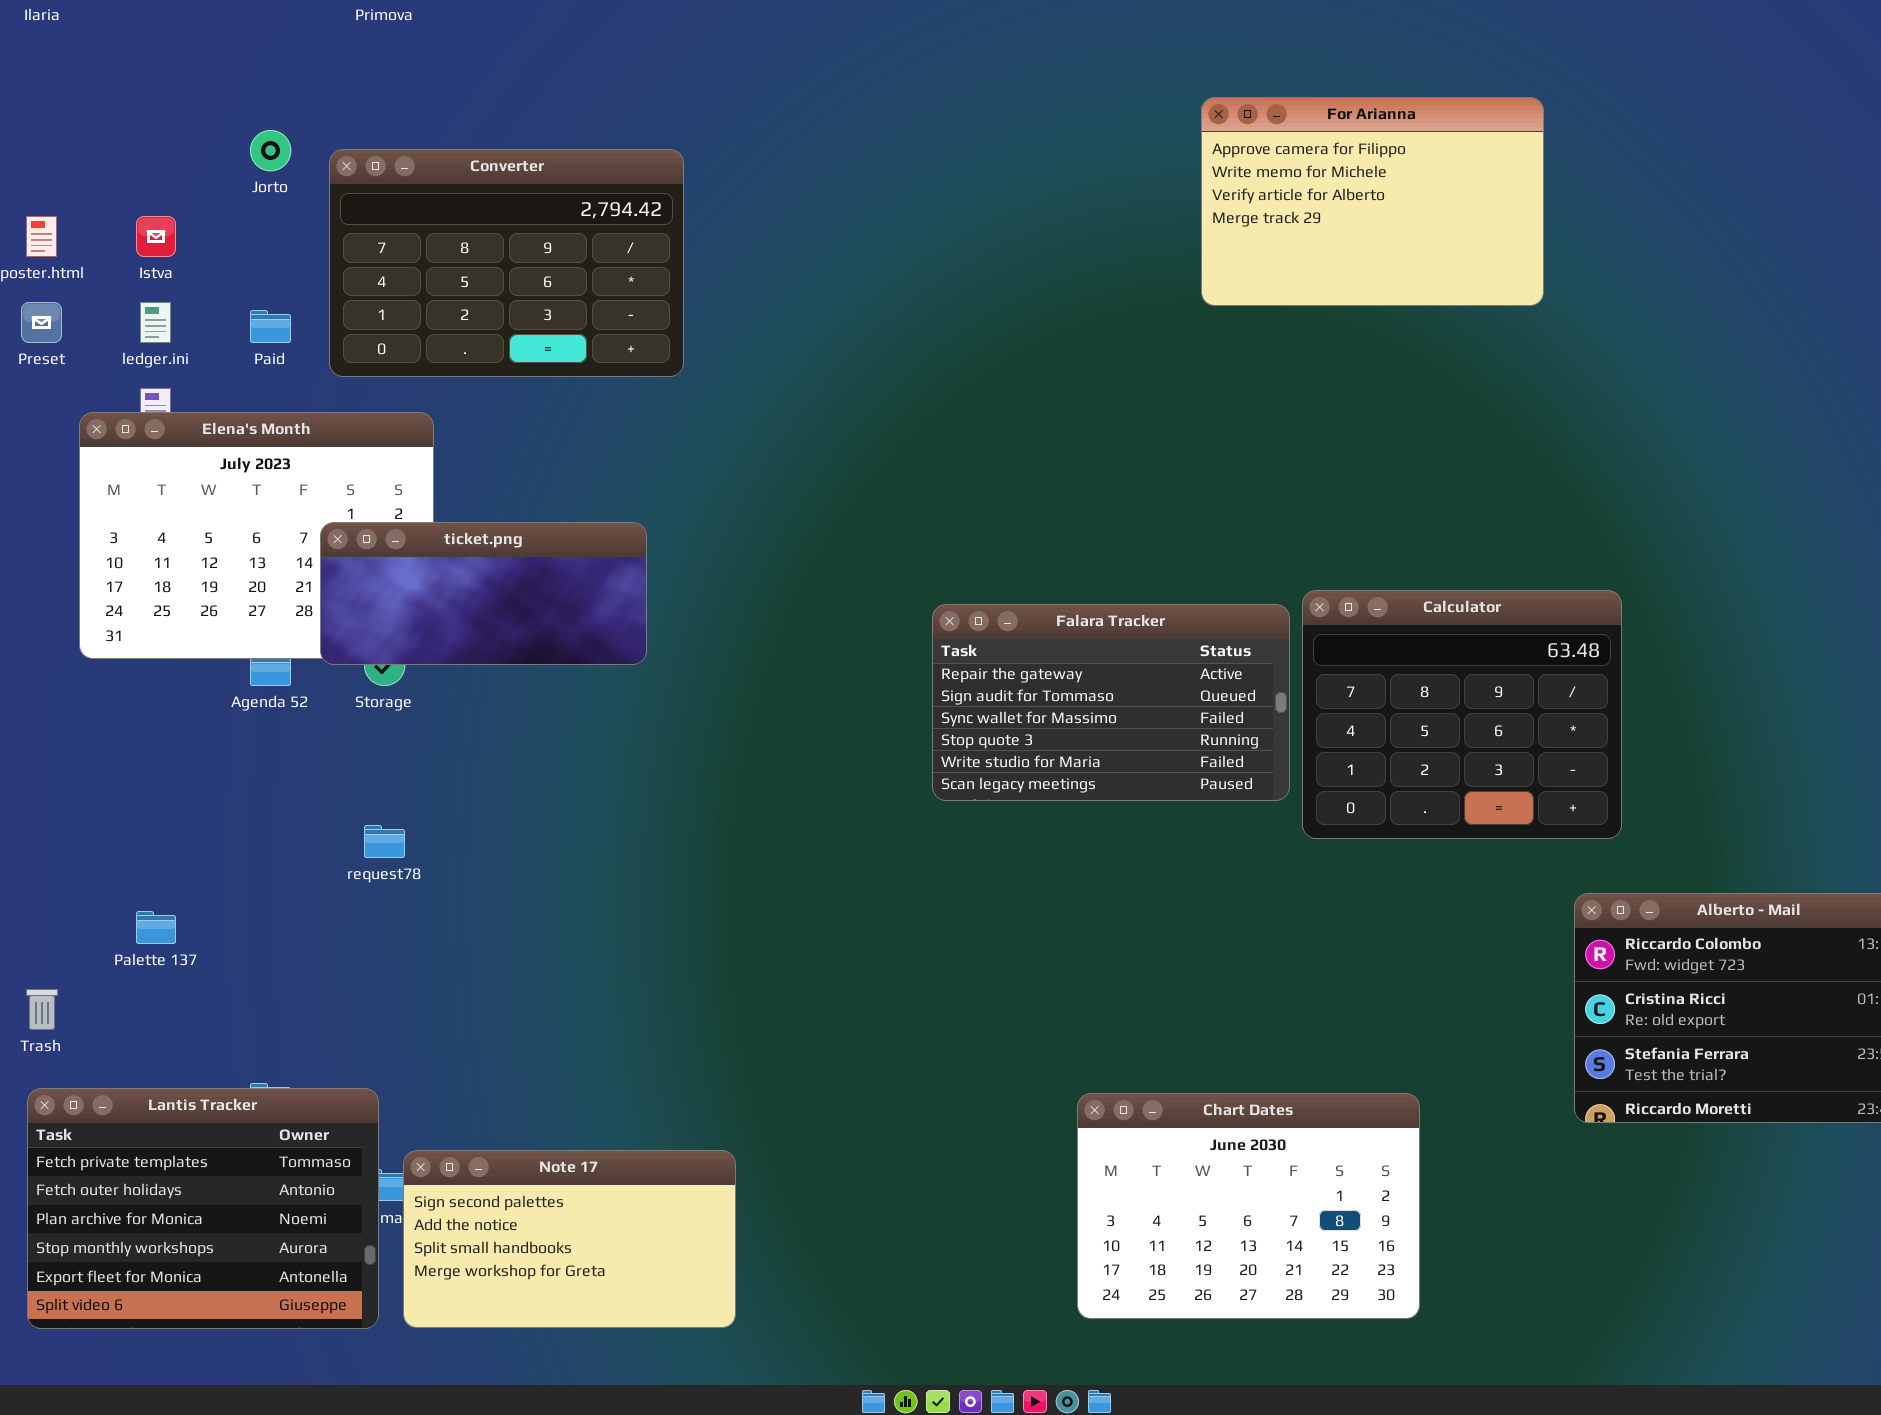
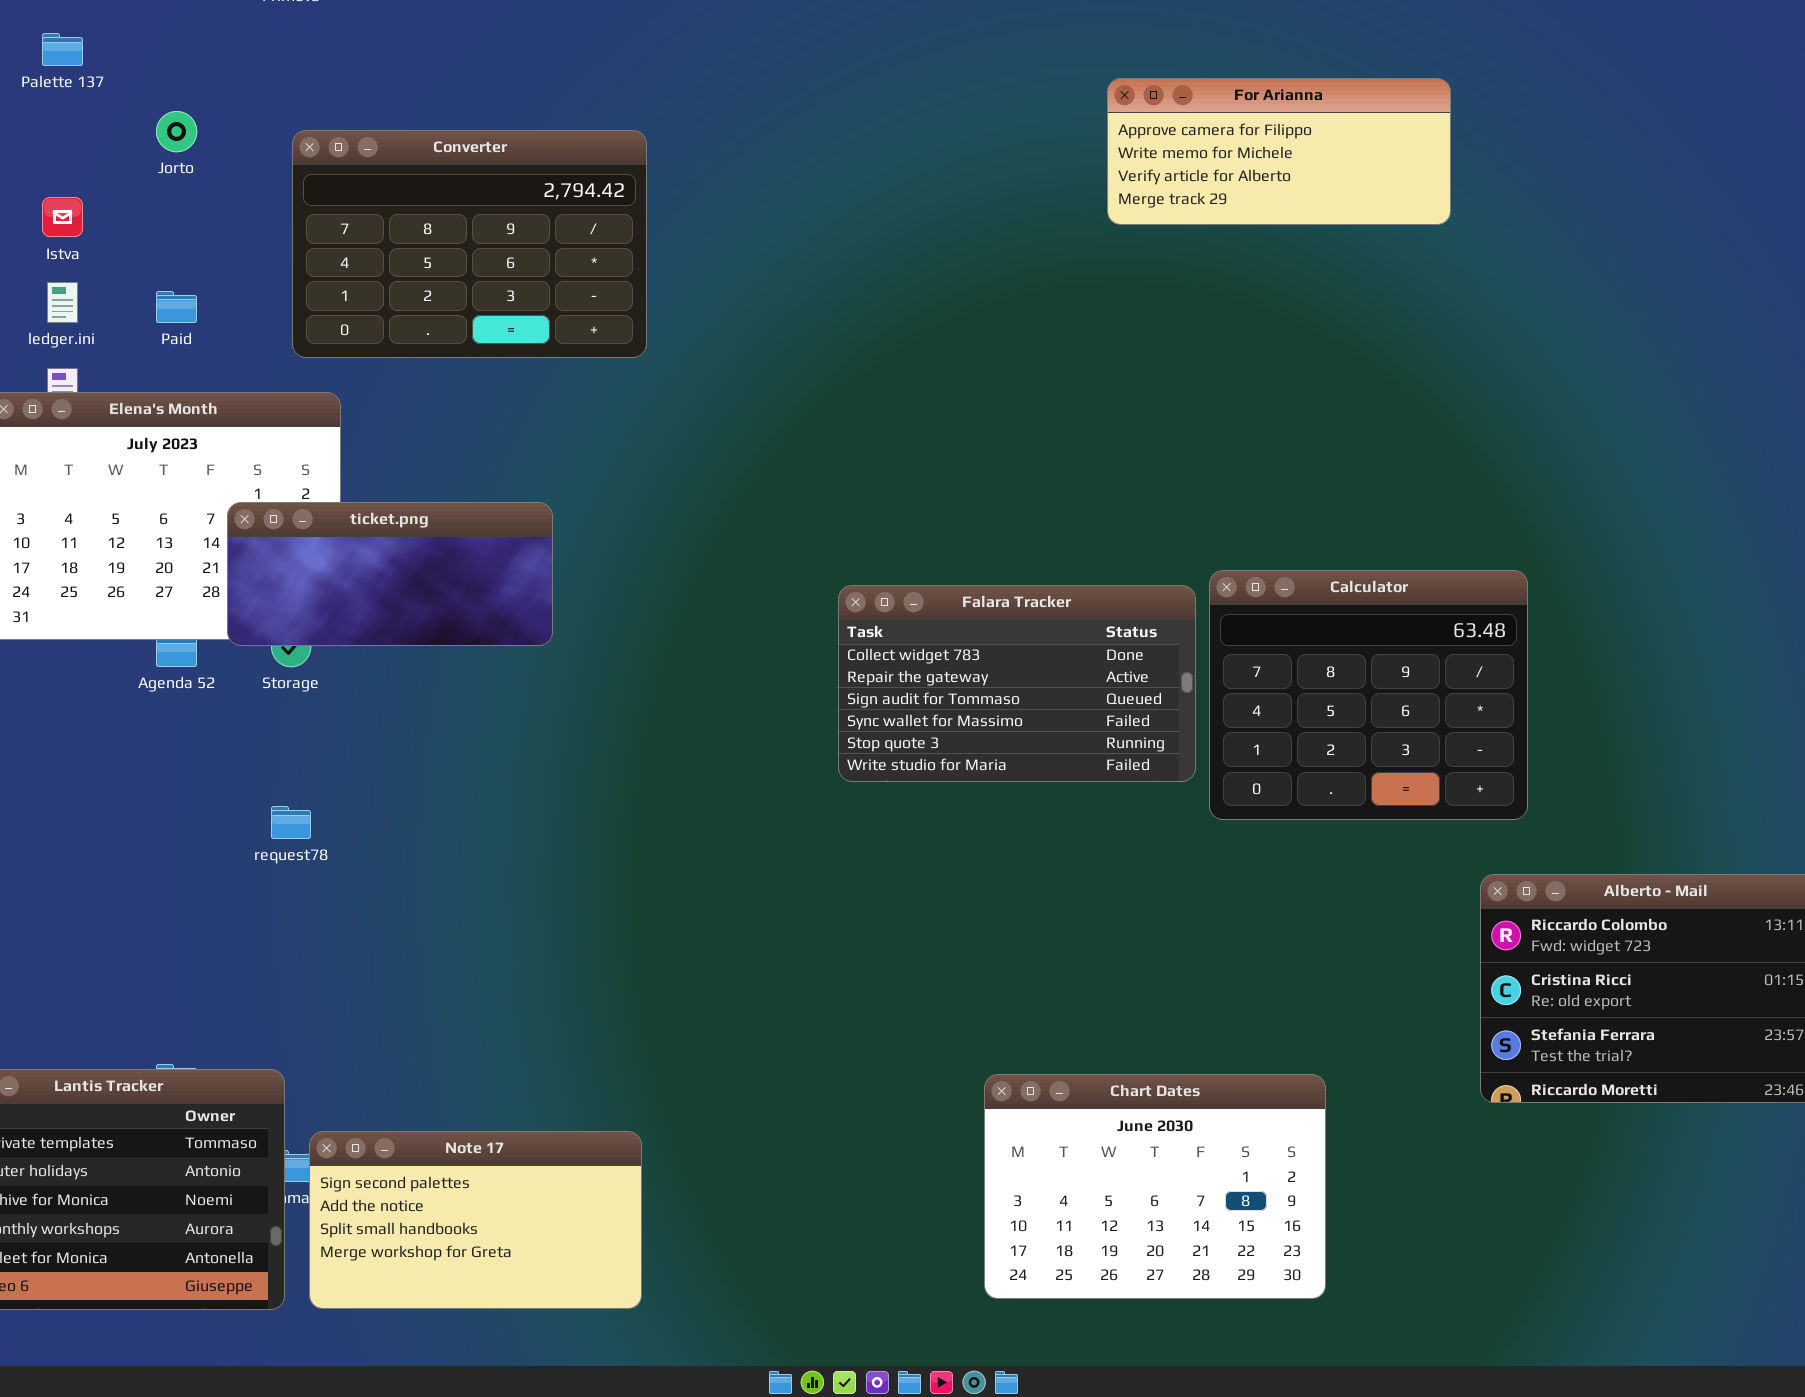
For Arianna: [1201,97,1544,306] -> [1107,78,1451,225], resized
Converter: [329,149,684,377] -> [292,130,647,358], moved
Falara Tracker: [932,604,1290,801] -> [838,585,1196,782], scrolled up 1 row
Palette 137: [136,911,176,944] -> [42,33,83,66], moved

